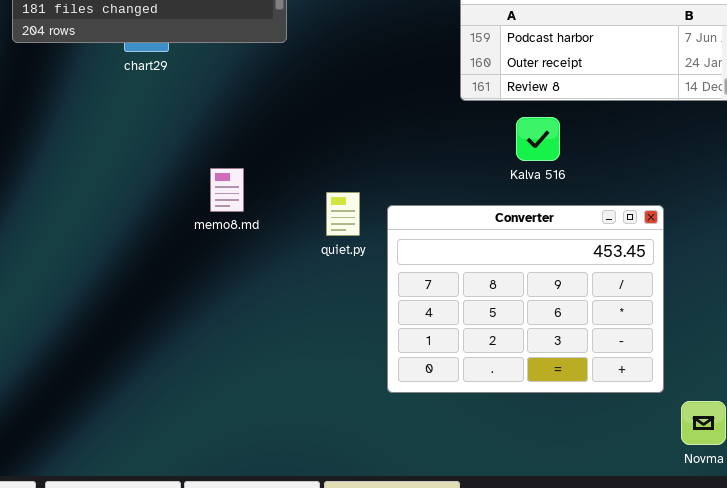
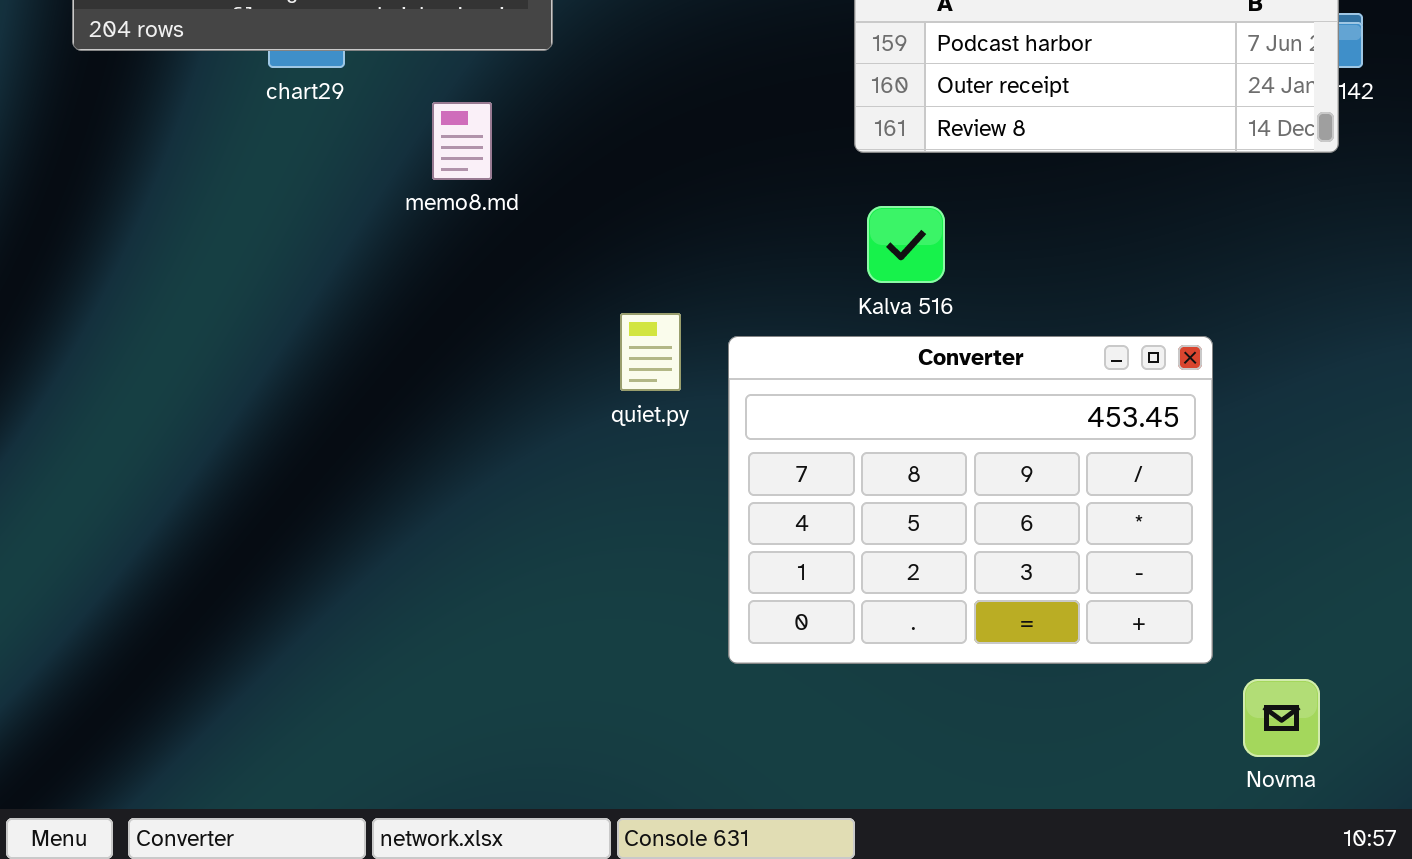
Kalva 516: [516,117,560,161] -> [867,206,945,283], moved
memo8.md: [210,168,244,212] -> [432,102,492,180], moved

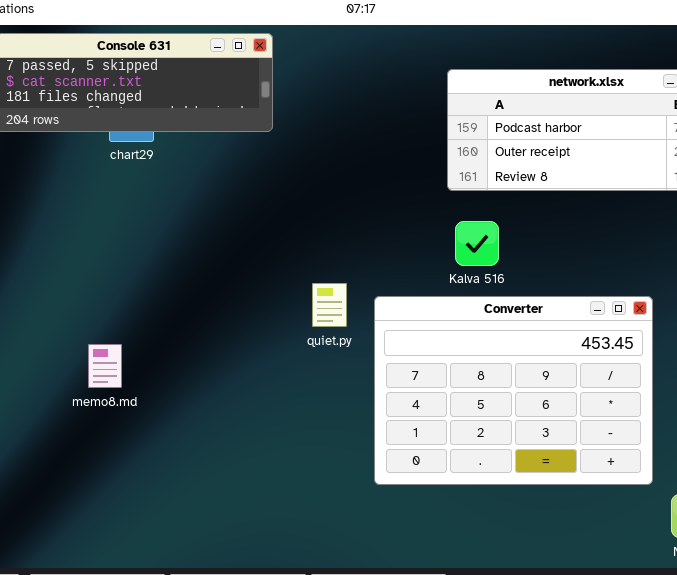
memo8.md: [432,102,492,180] -> [88,344,122,388], moved

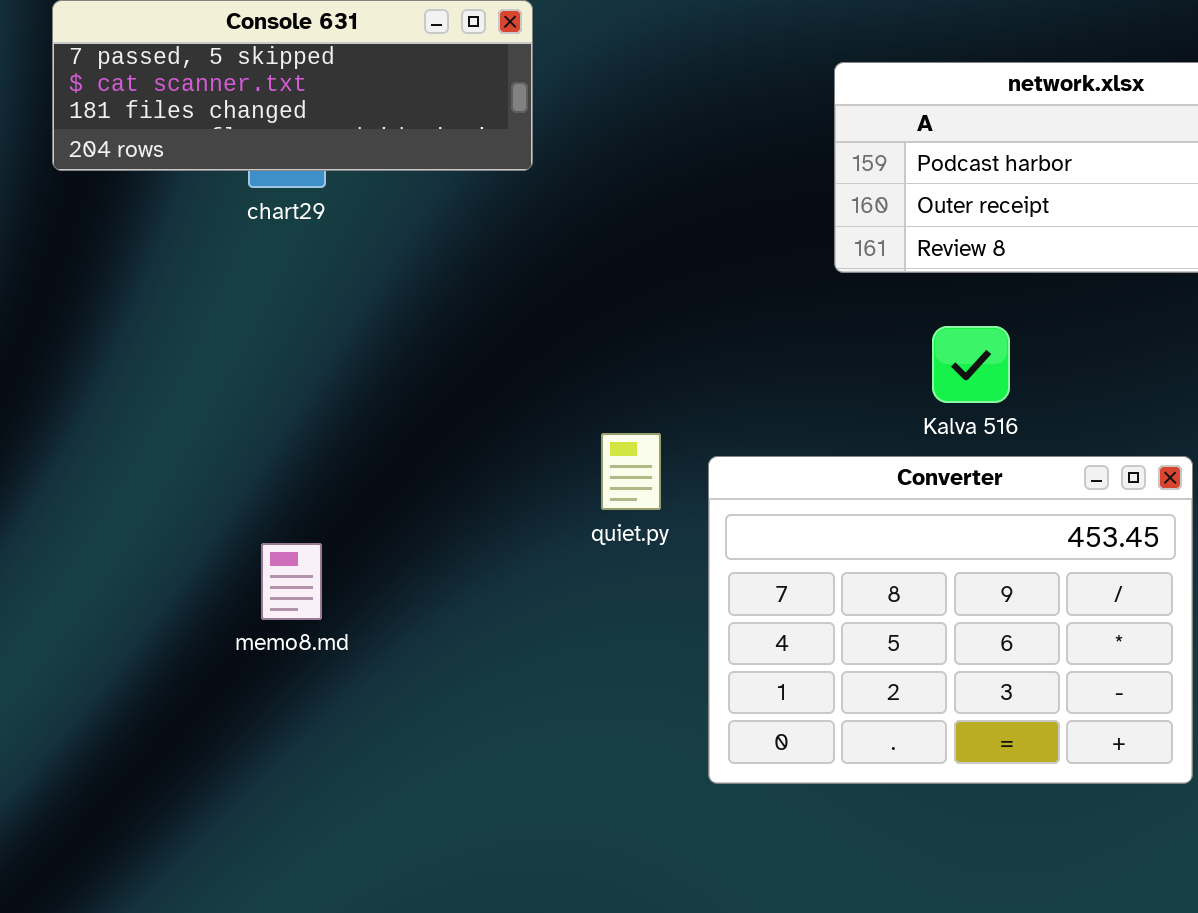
Kalva 516: [455,221,499,266] -> [932,326,1010,403], moved
memo8.md: [88,344,122,388] -> [261,543,322,620], moved

